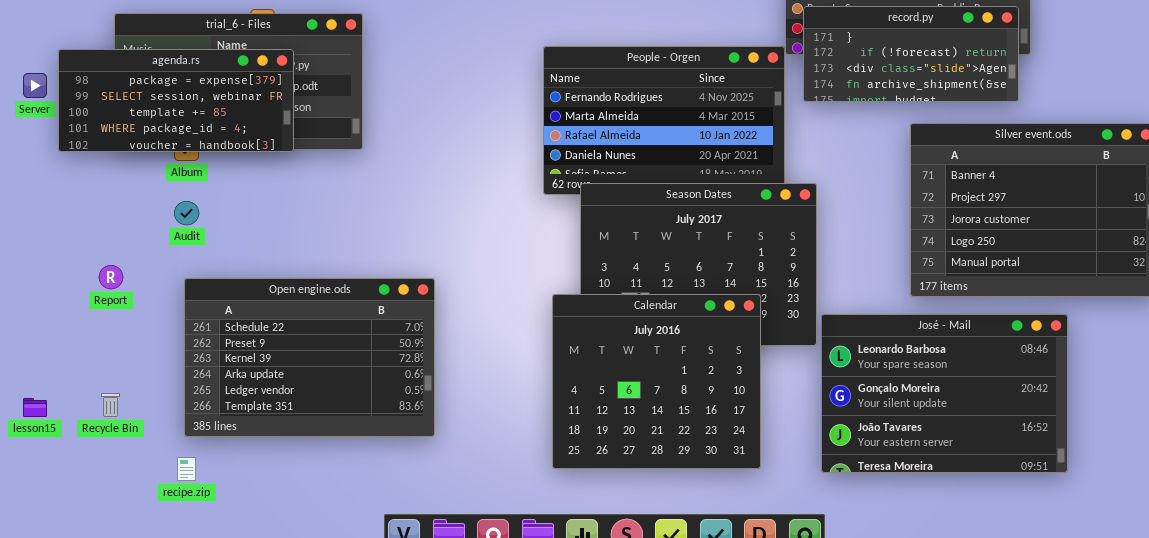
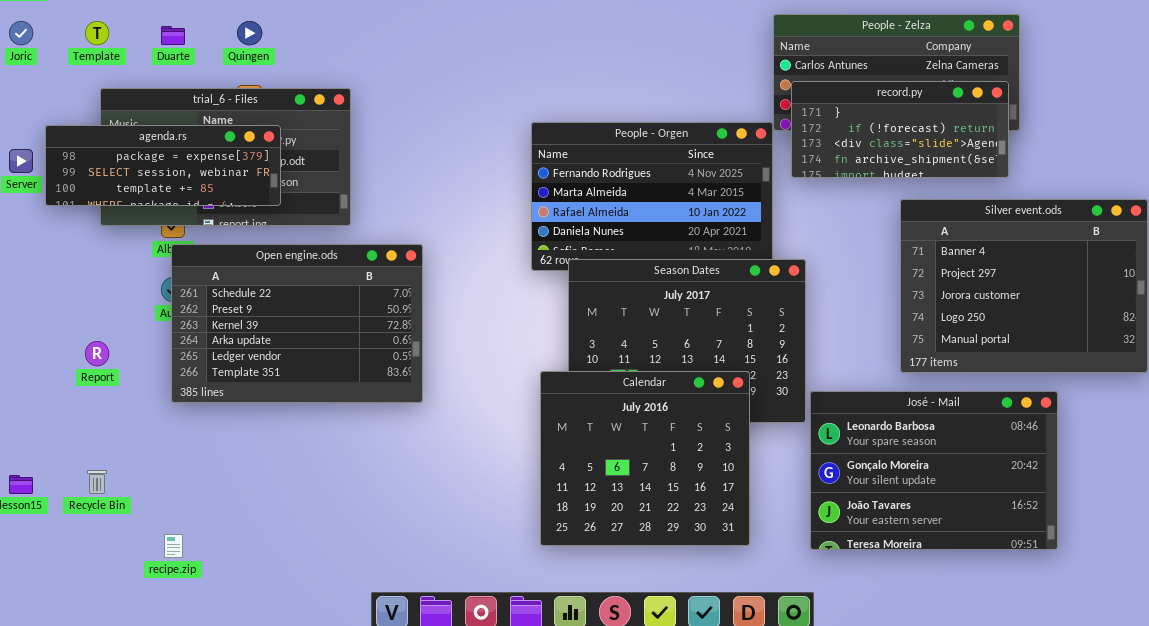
agenda.rs: [58,49,294,152] -> [45,125,281,206], resized
Open engine.ods: [184,278,435,437] -> [171,244,423,403], moved

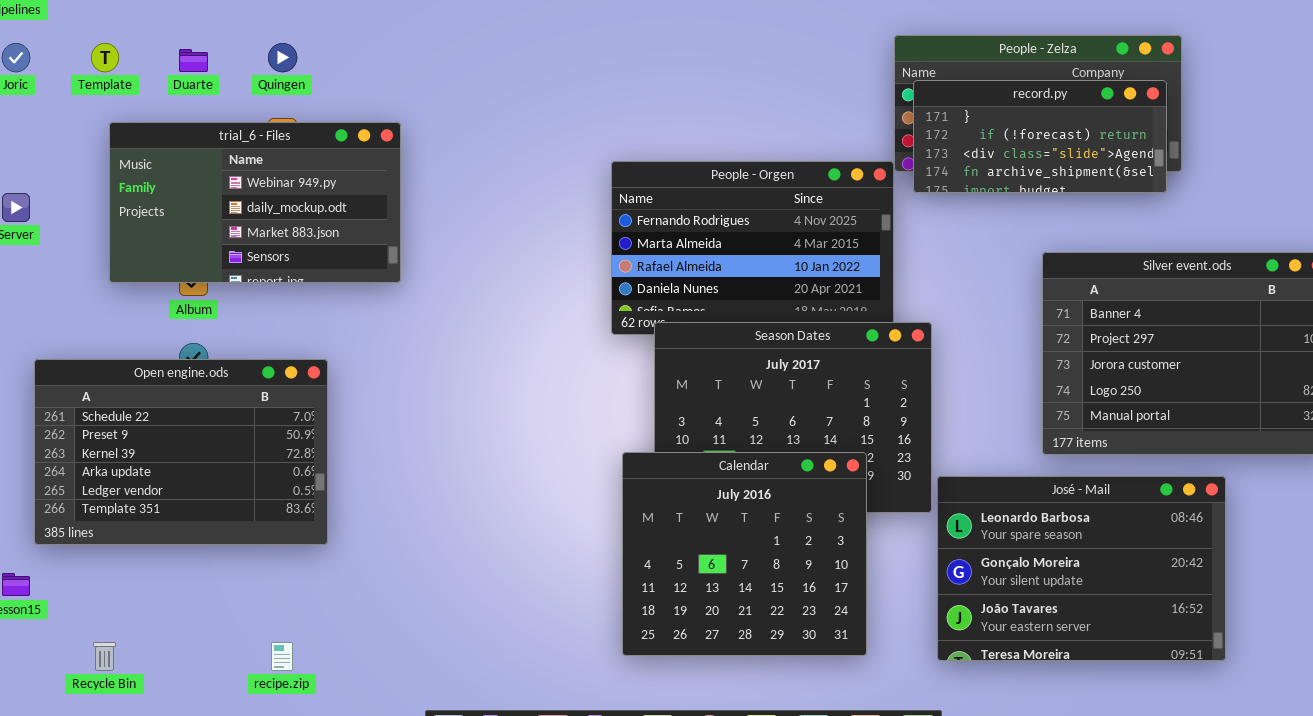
record.py: [791,81,1009,178] -> [913,80,1167,193], moved
agenda.rs: [45,125,281,206] -> none, closed
Open engine.ods: [171,244,423,403] -> [34,359,328,545], moved
Recycle Bin: [87,470,107,494] -> [93,642,116,671], moved
recipe.zip: [164,534,183,558] -> [271,642,293,671], moved

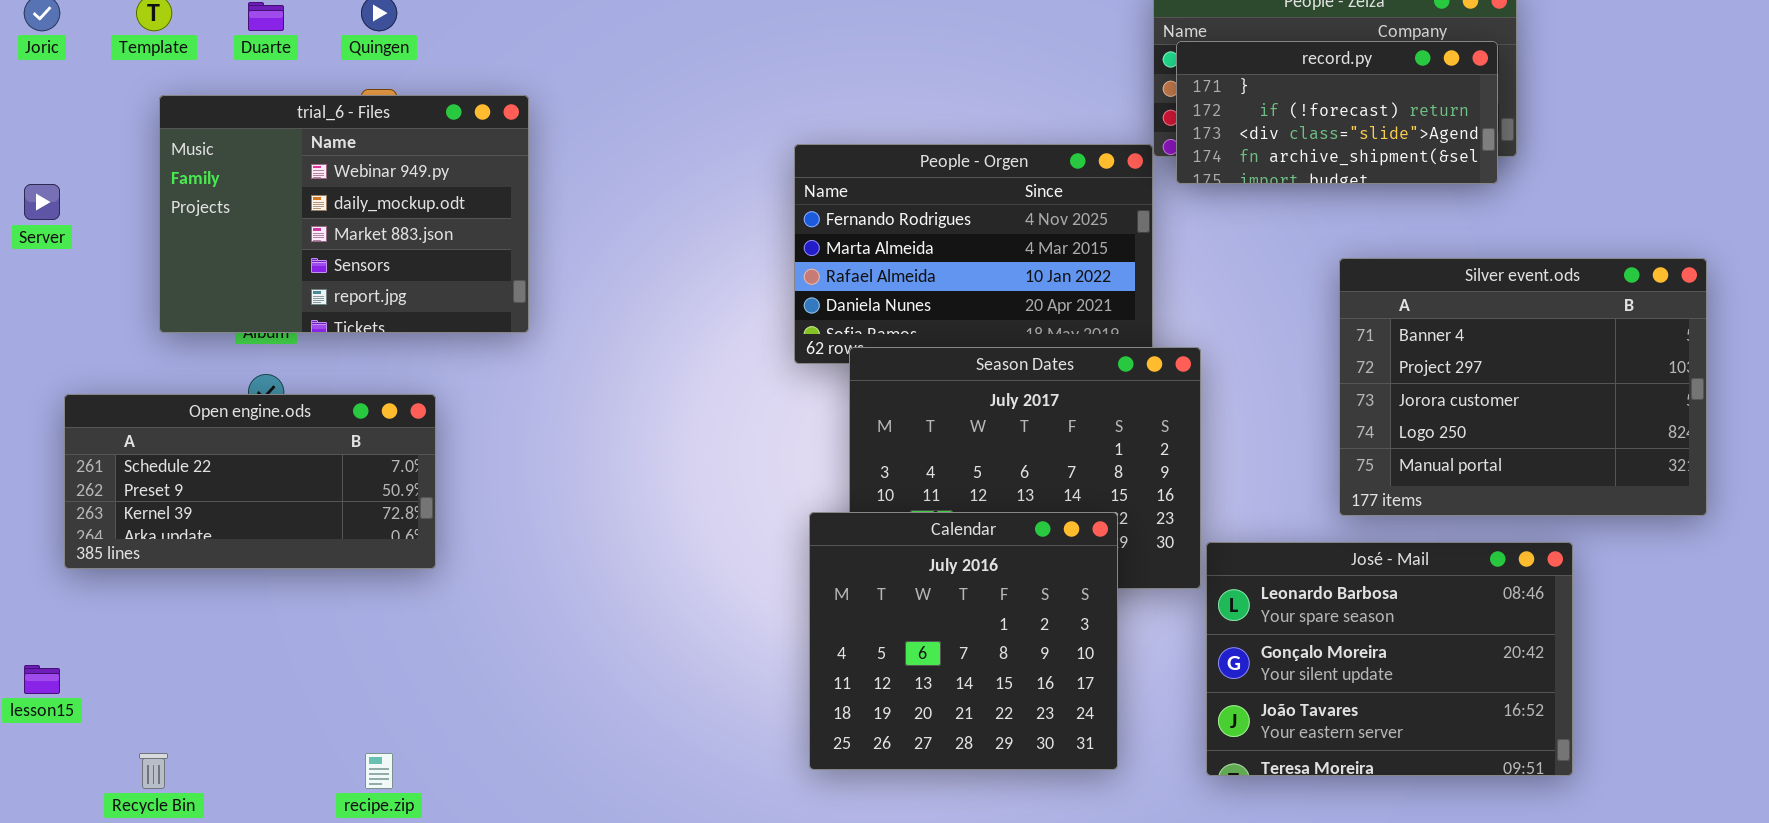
trial_6 - Files: [109,122,401,283] -> [159,95,529,333], resized
Open engine.ods: [34,359,328,545] -> [64,394,436,569], resized

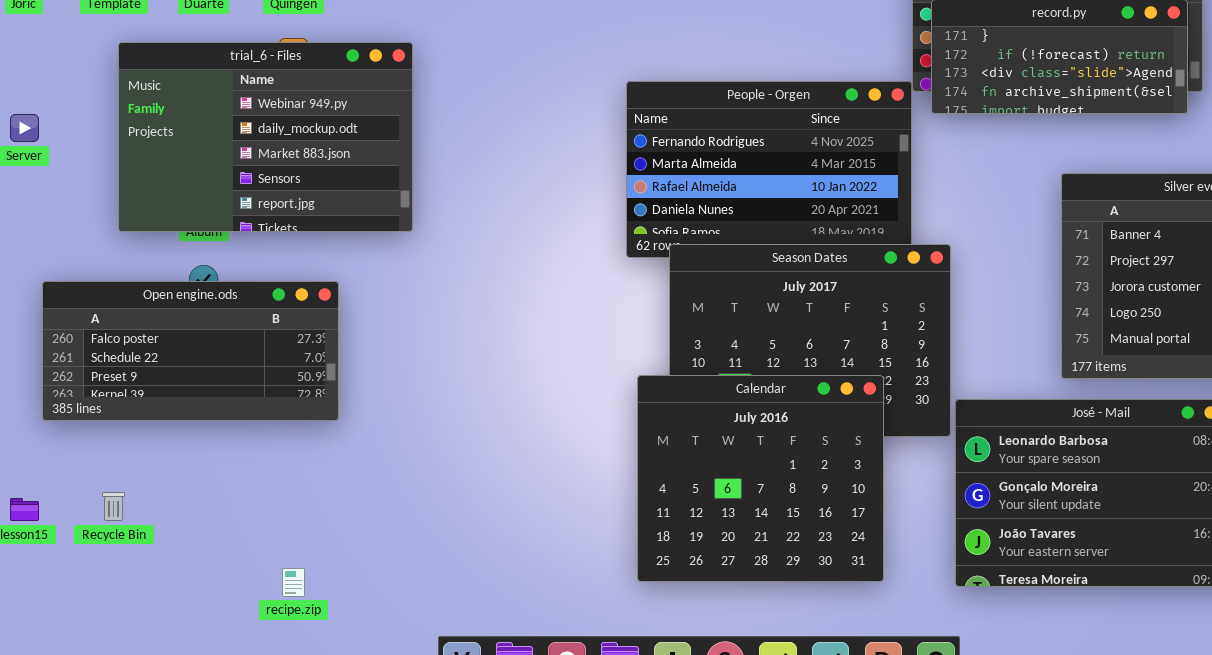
Open engine.ods: [64,394,436,569] -> [42,281,339,421], scrolled up 1 row
Recycle Bin: [139,753,168,789] -> [102,492,125,521], moved

